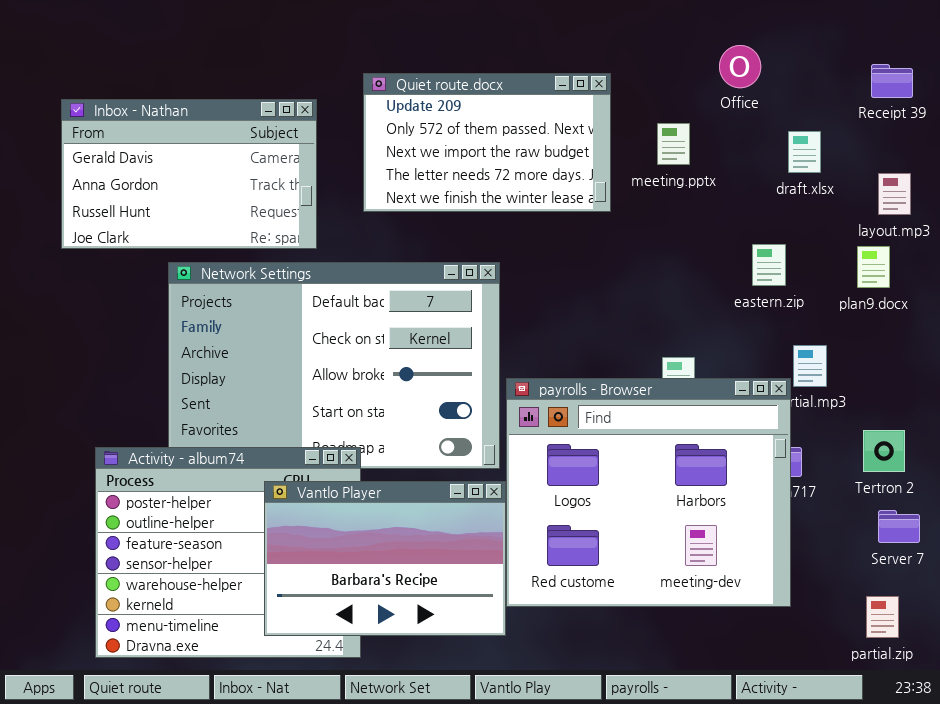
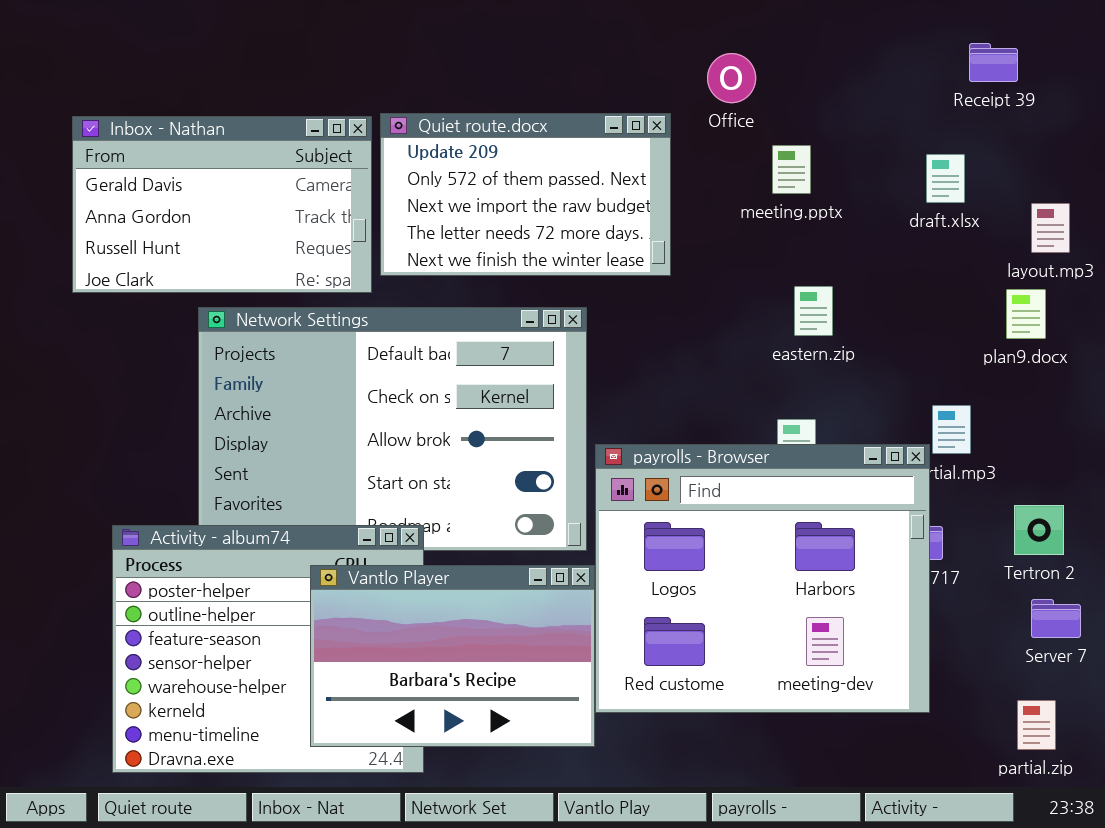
Office: [719,45,761,88] -> [707,53,756,103], moved
Receipt 39: [871,64,913,98] -> [969,43,1018,82], moved
Quiet route.docx: [363,73,611,212] -> [380,113,671,276], moved
eastern.zip: [752,244,786,286] -> [794,286,833,336], moved

